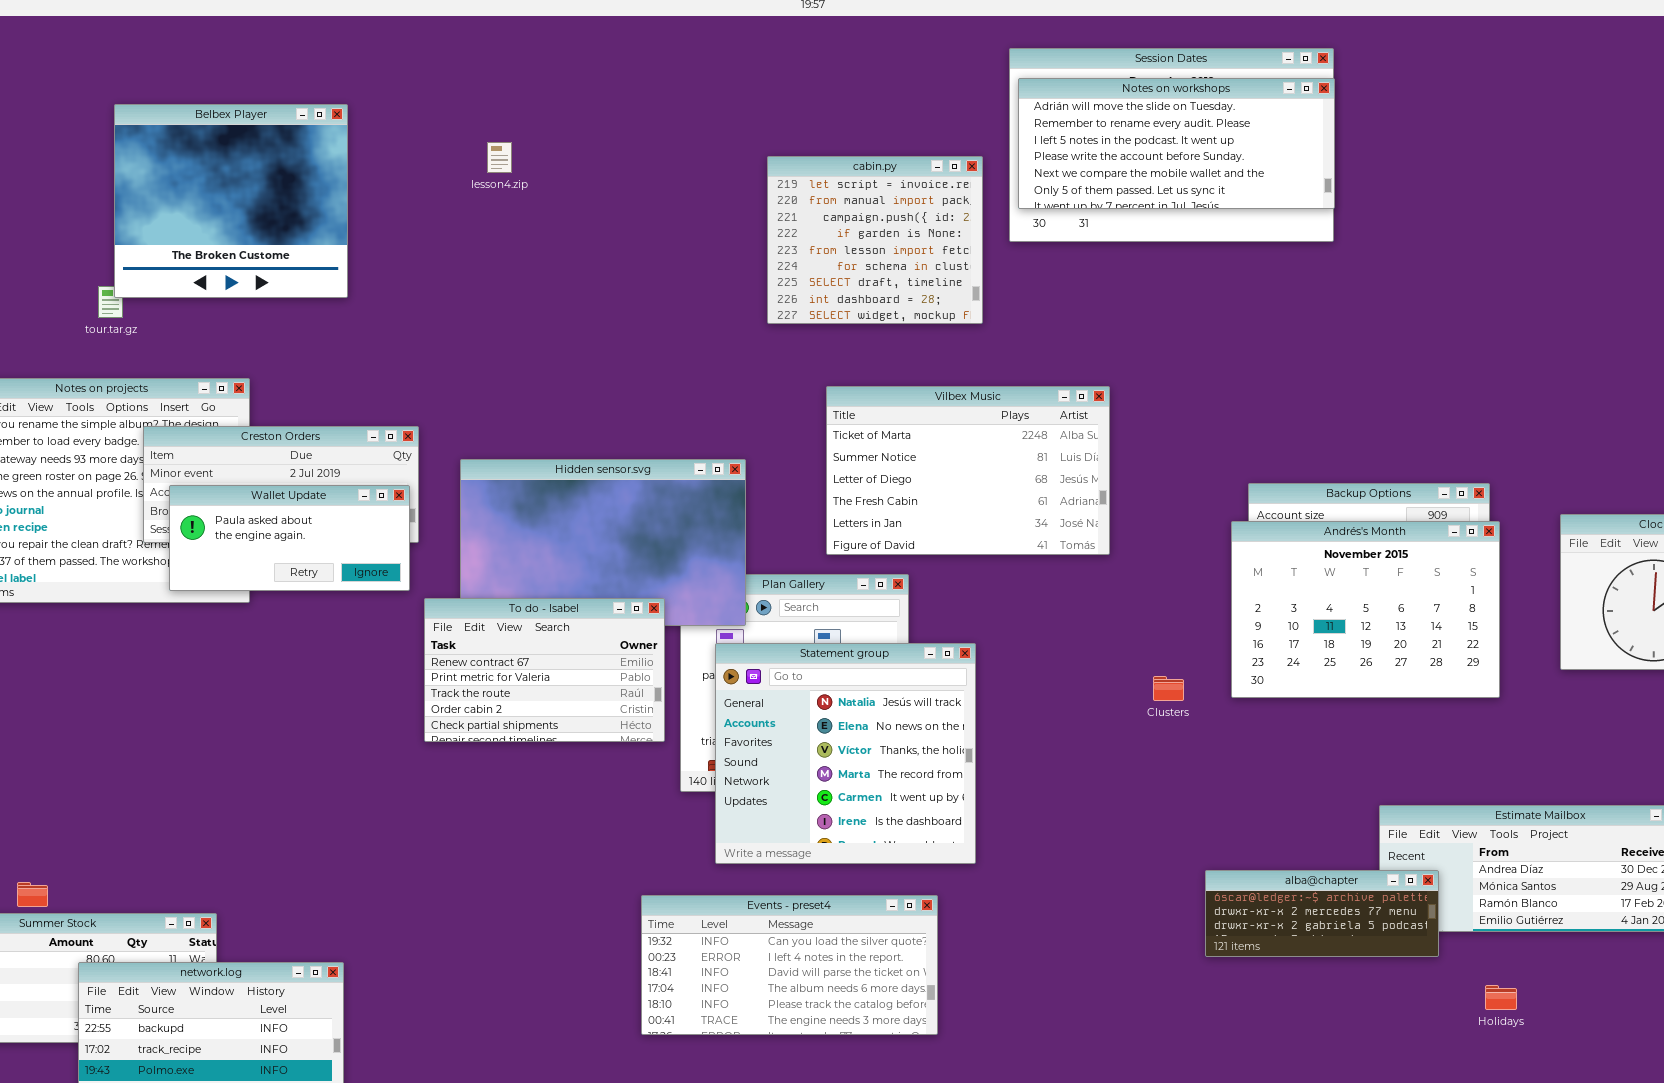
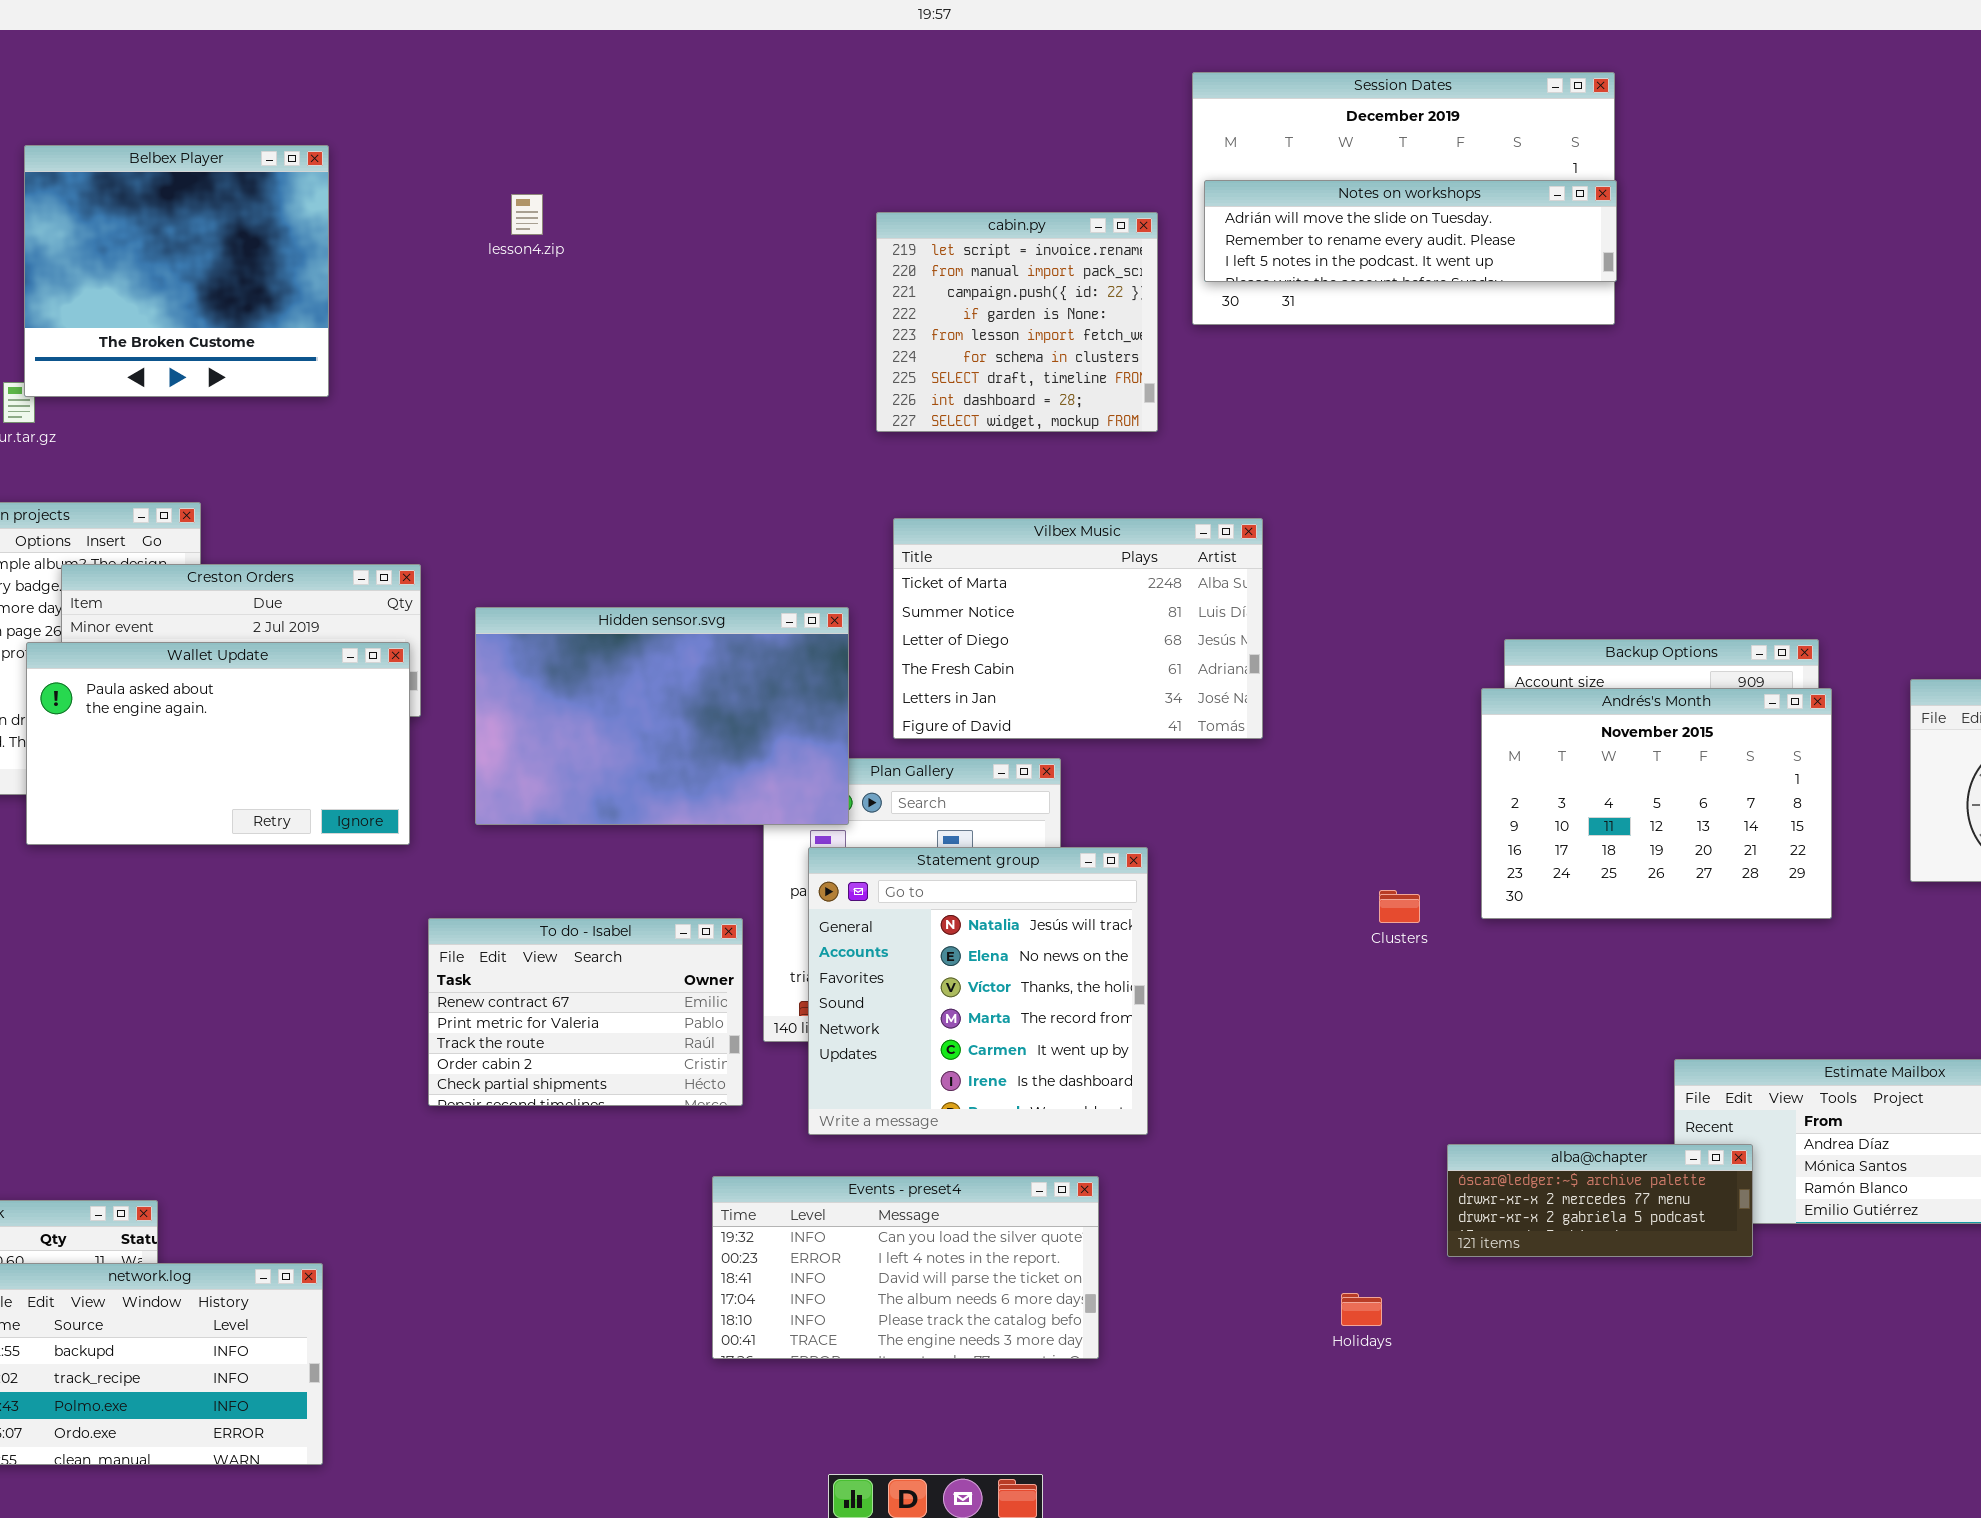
Notes on workshops: [1018,78,1335,209] -> [1204,180,1617,282], resized
Vilbex Music: [826,386,1110,555] -> [893,518,1263,739], moved
Wallet Update: [169,485,410,591] -> [26,642,410,845], resized
To do - Isabel: [424,598,665,742] -> [428,918,743,1106], moved
Holidays: [1485,985,1517,1010] -> [1341,1293,1382,1326], moved

